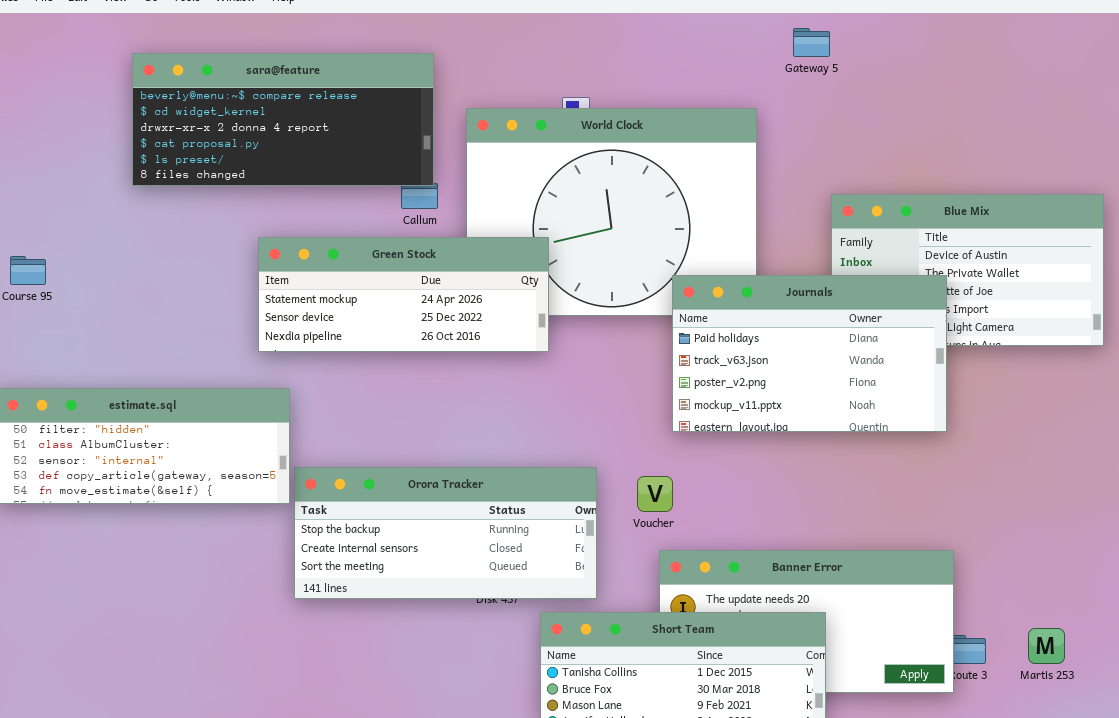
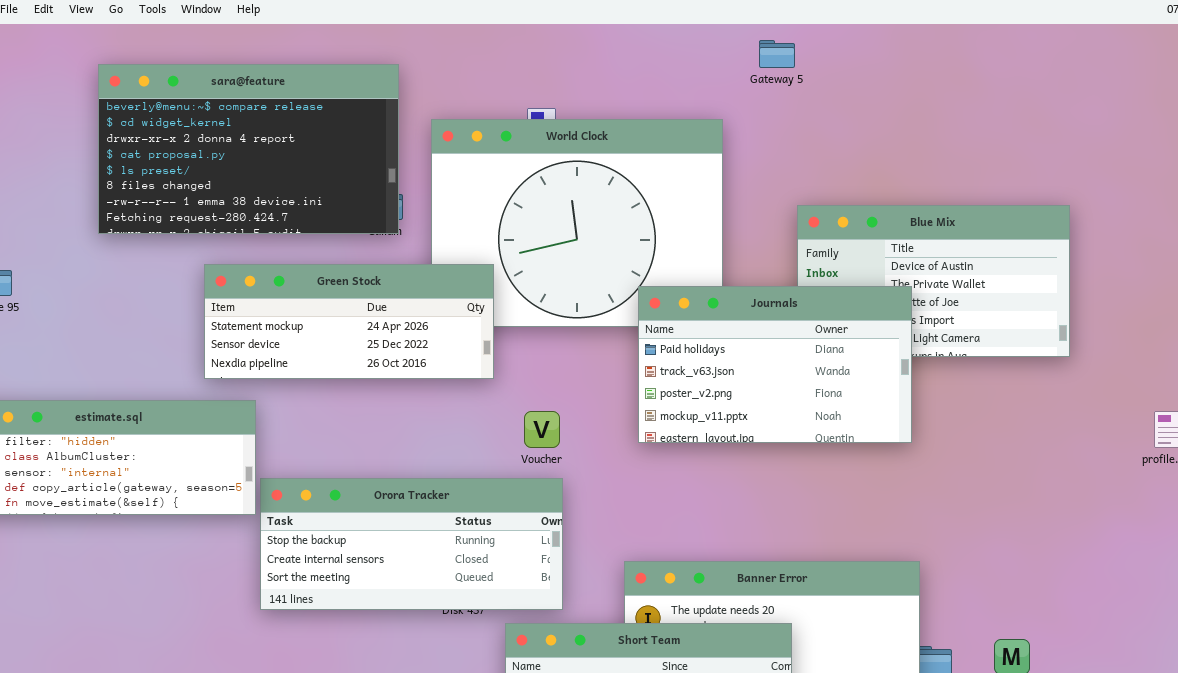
sara@feature: [132,53,434,186] -> [98,64,399,234], resized
Green Stock: [258,237,549,352] -> [204,264,494,379], moved
Voucher: [637,476,673,512] -> [524,411,560,448], moved

